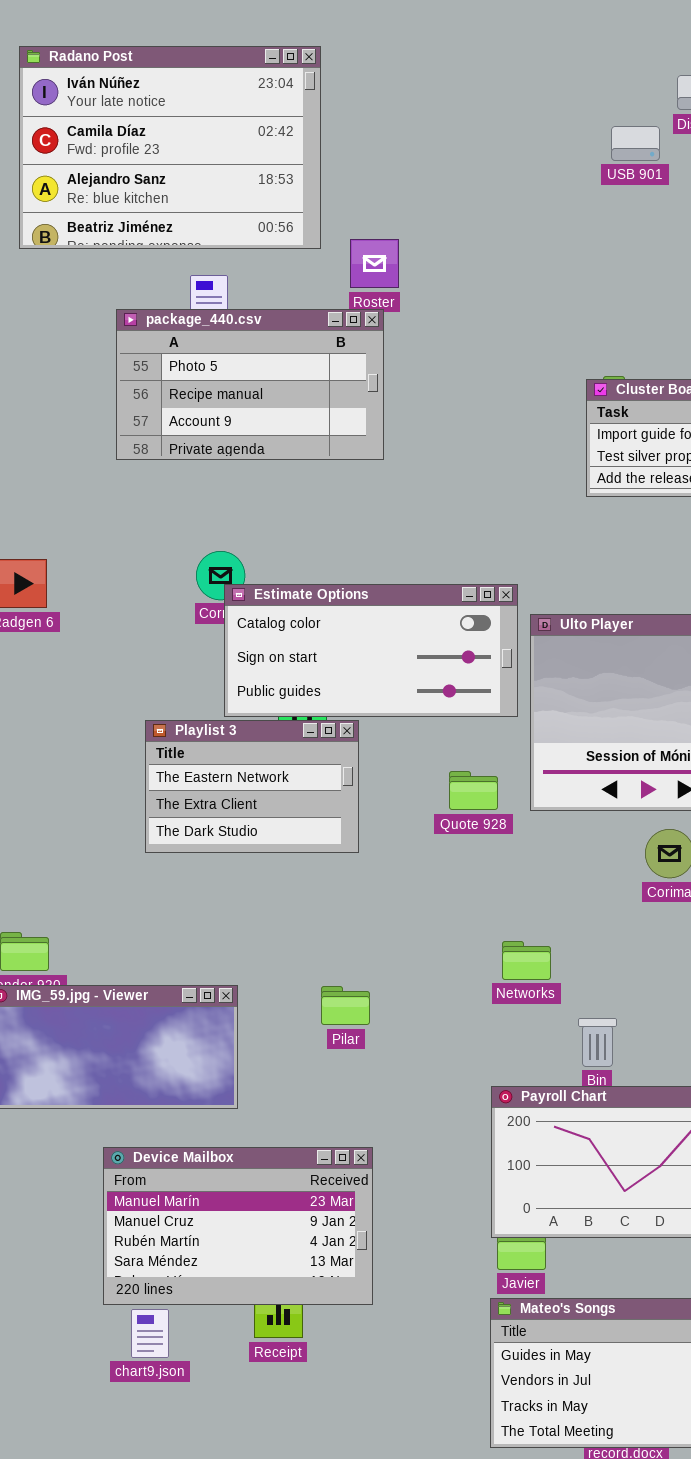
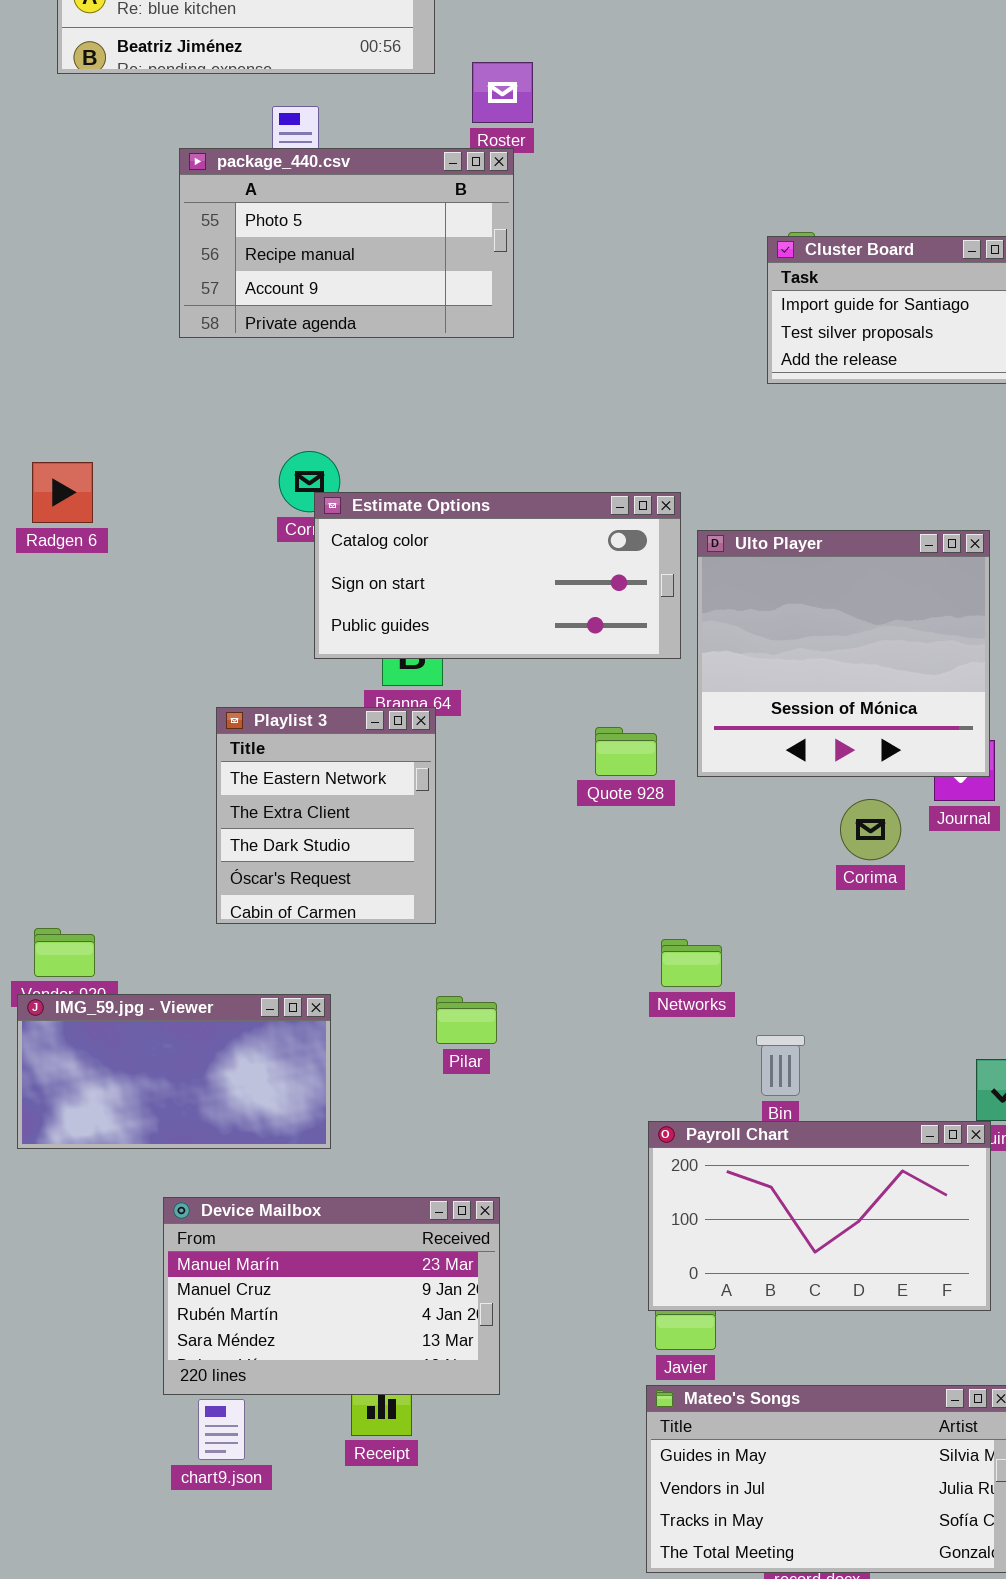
Playlist 3: [145,720,359,853] -> [216,707,436,924], moved, resized

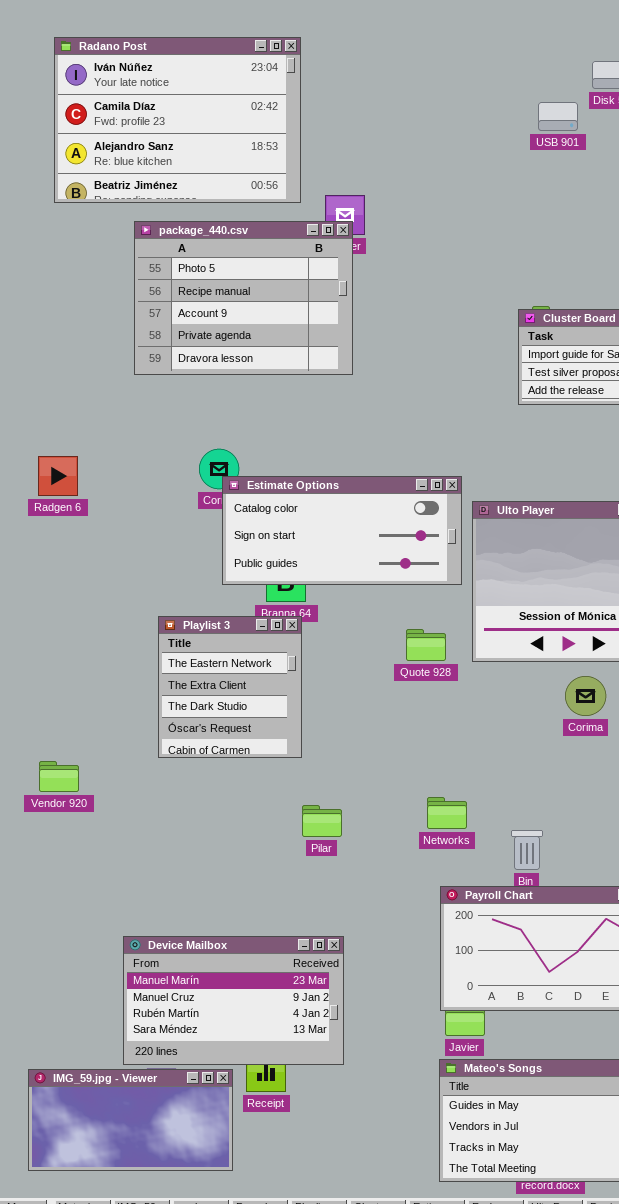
package_440.csv: [179,148,514,338] -> [134,221,353,375], resized
Networks: [661,939,722,987] -> [427,797,467,829], moved
IMG_59.jpg - Viewer: [17,994,331,1149] -> [28,1069,233,1171], moved

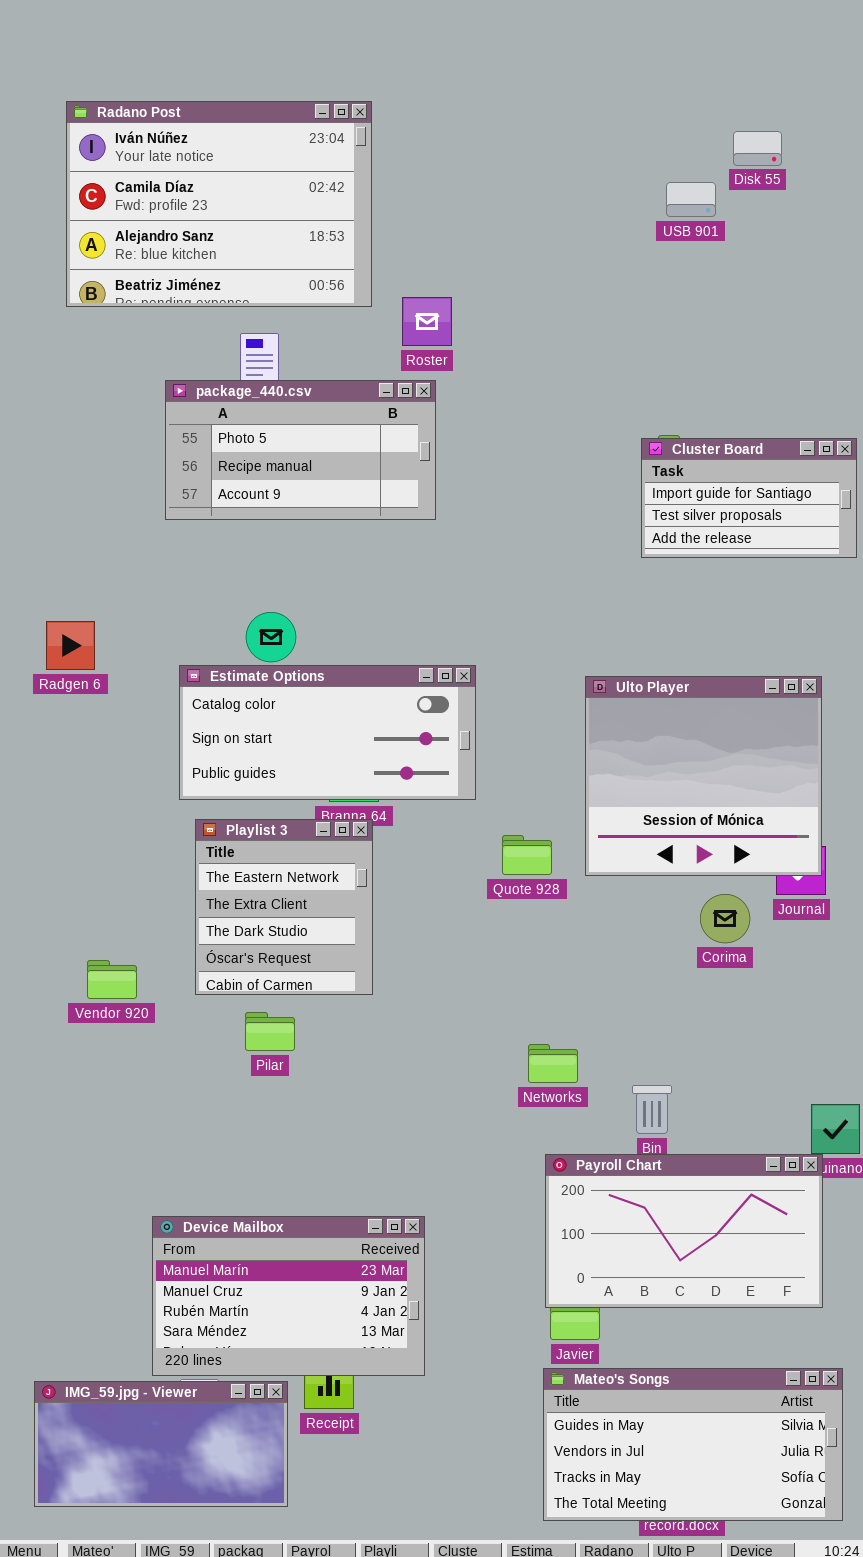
package_440.csv: [134,221,353,375] -> [165,380,436,520], resized
Estimate Options: [222,476,462,585] -> [179,665,476,800], moved
Vendor 920: [39,761,79,792] -> [87,960,137,999], moved
Pilar: [302,805,342,837] -> [245,1012,295,1051], moved

